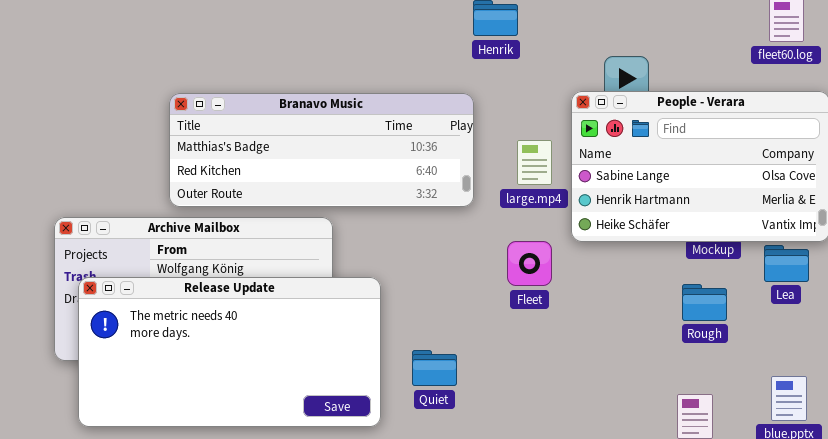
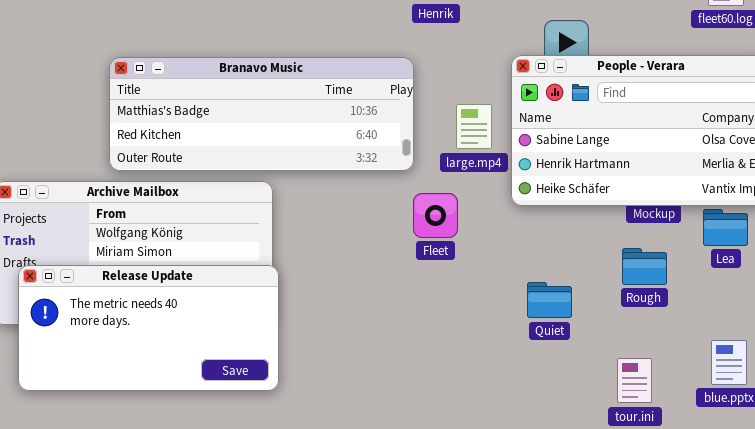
Fleet: [507,241,552,286] -> [413,193,458,238], moved
Release Update: [78,277,381,427] -> [18,265,279,391], resized
Quiet: [412,350,457,386] -> [527,282,572,318], moved

